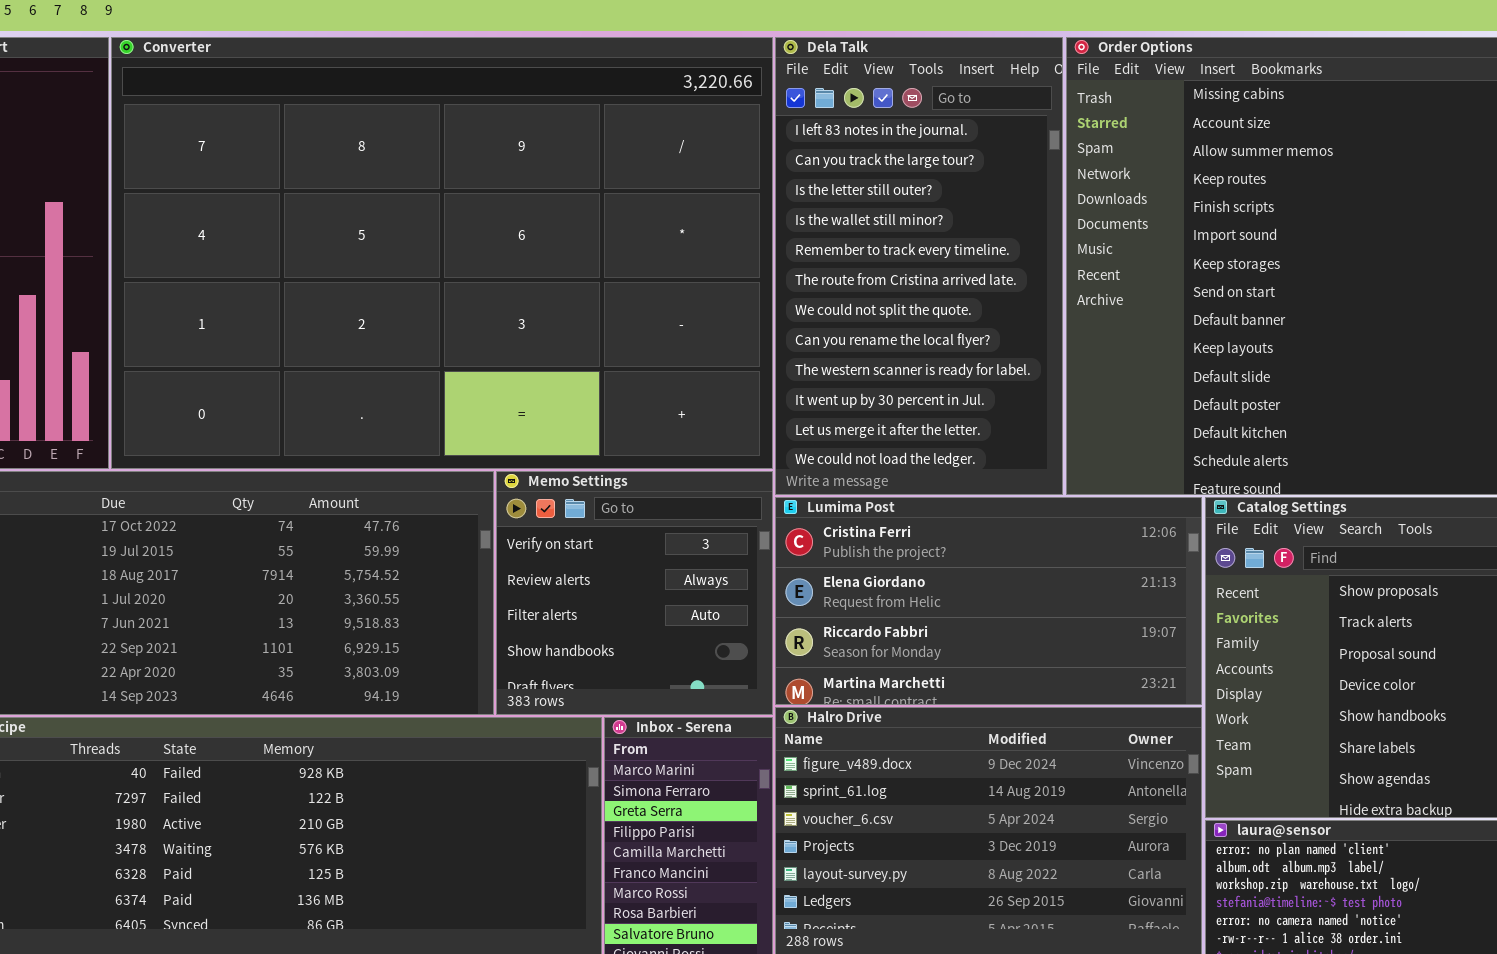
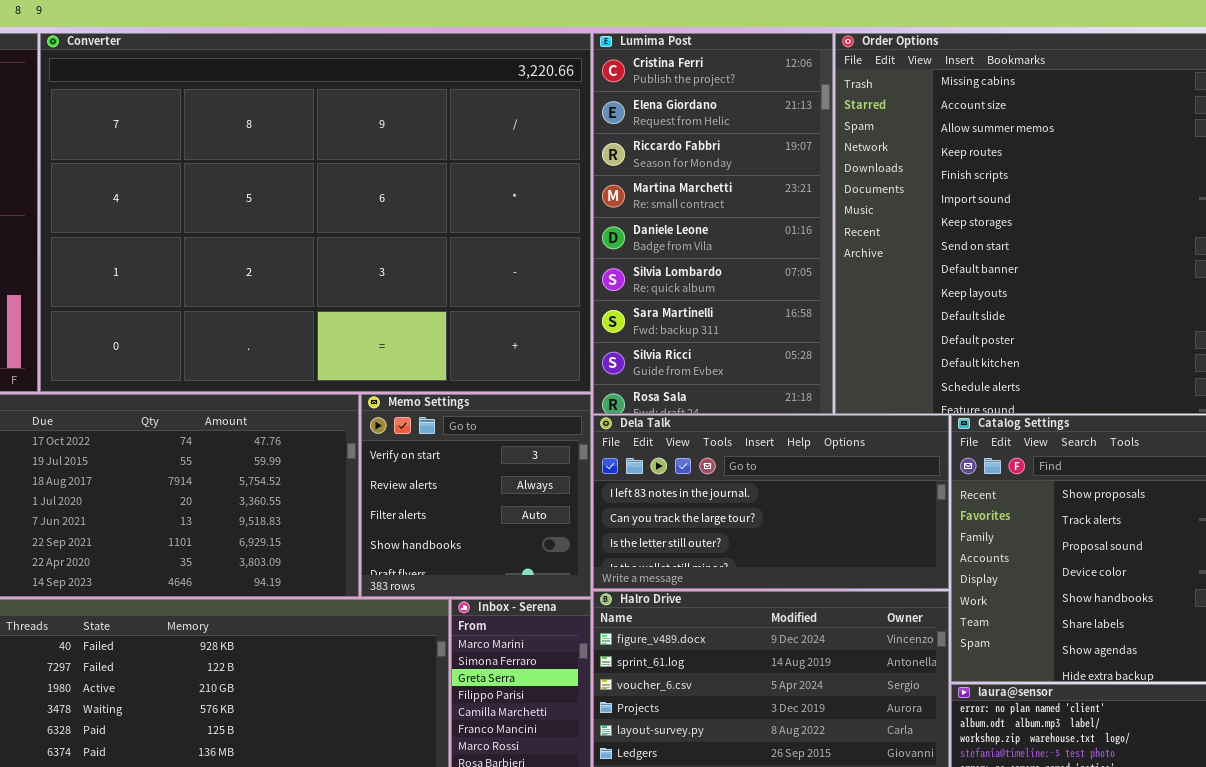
Dela Talk: [775,37,1063,495] -> [593,415,949,589], moved, resized
Lumima Post: [775,497,1202,705] -> [593,33,833,414], moved, resized

